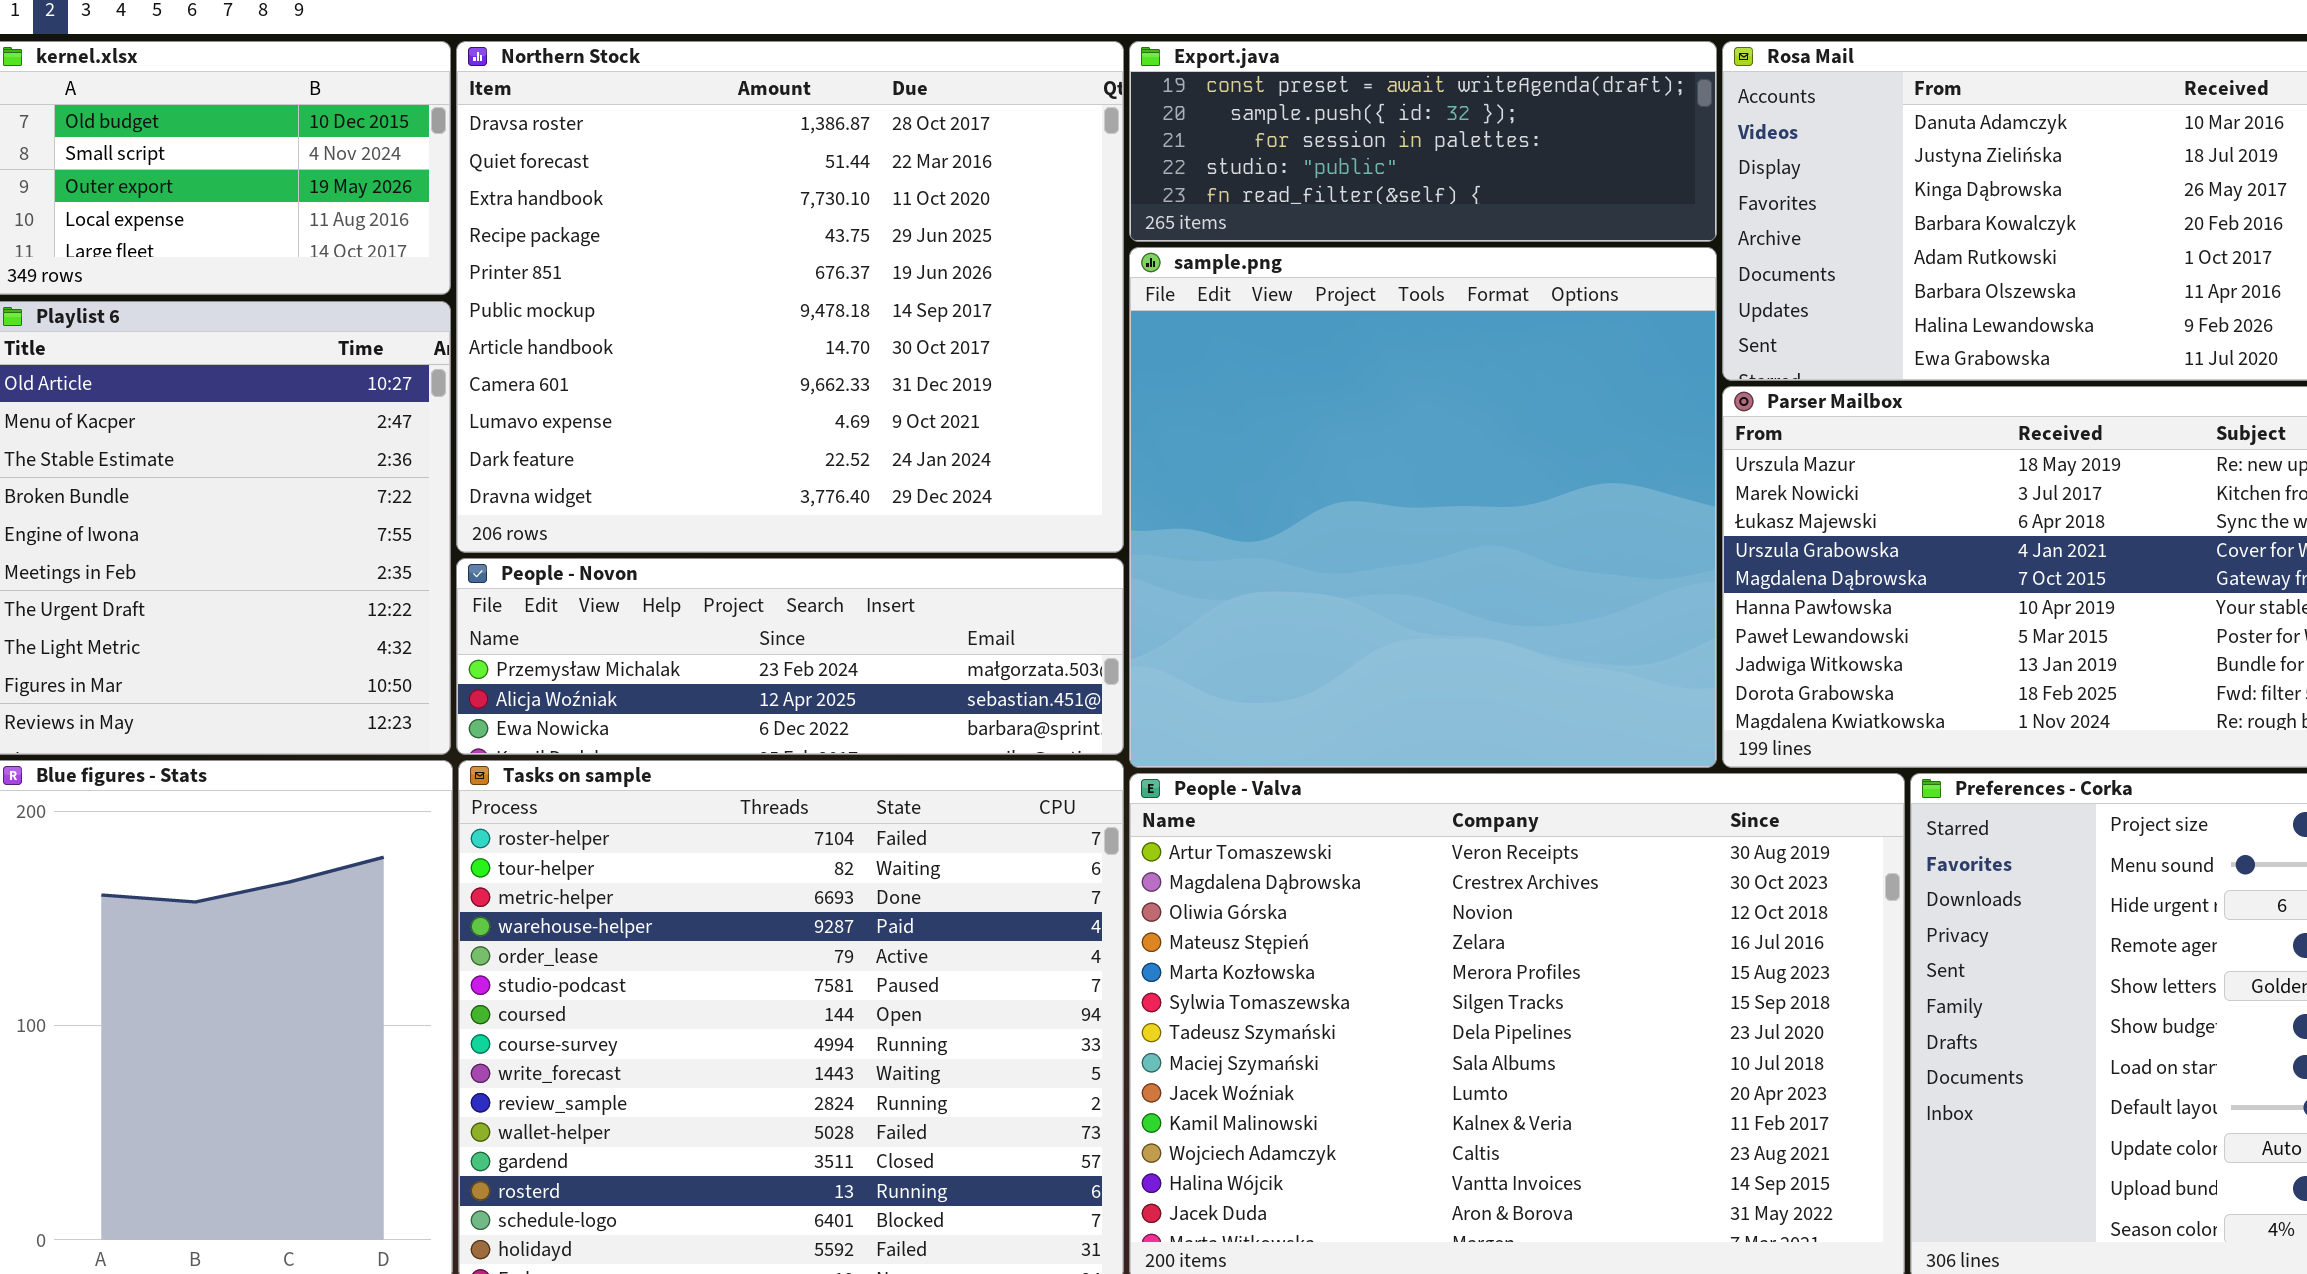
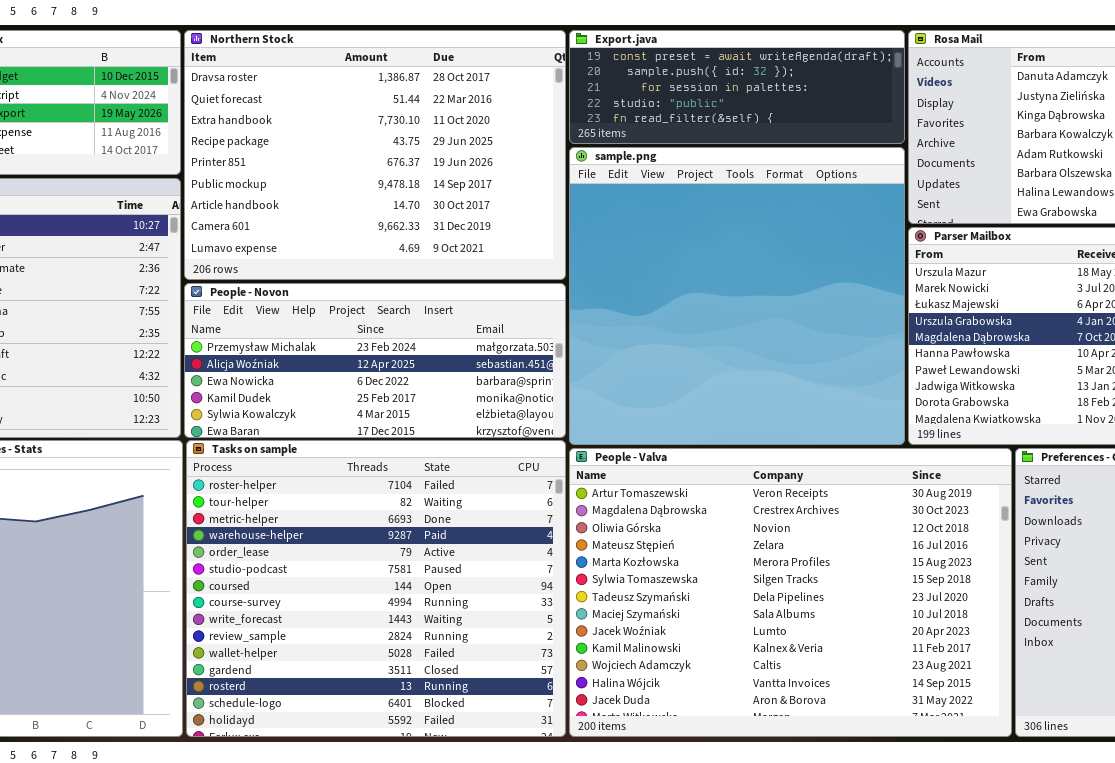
Northern Stock: [456,41,1124,553] -> [184,30,566,280], resized
People - Novon: [456,558,1124,755] -> [184,283,566,438], resized

